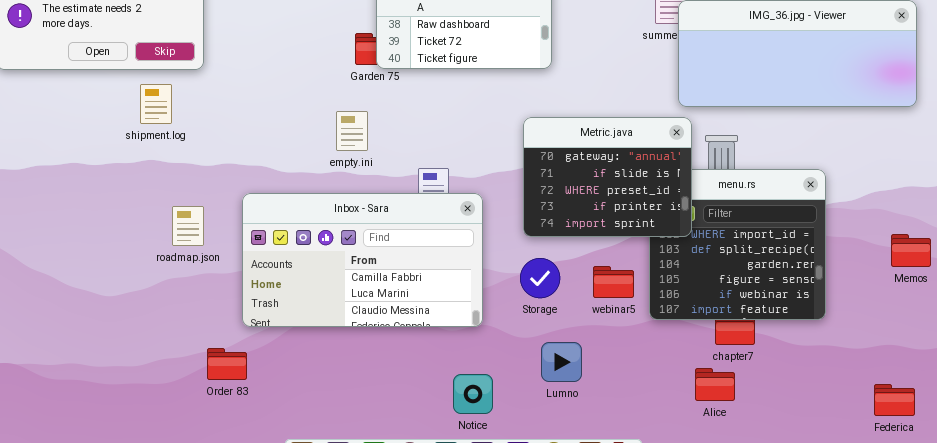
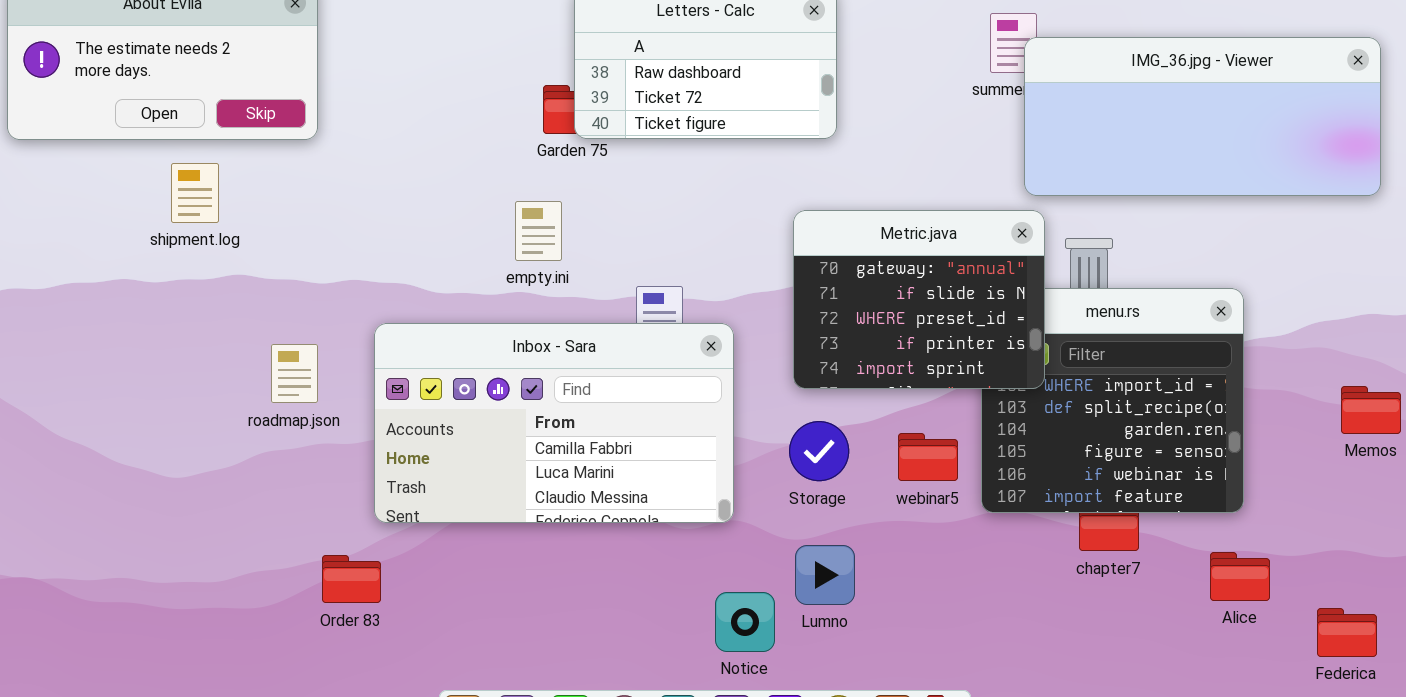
shipment.log: [140,84,172,124] -> [171,163,219,223], moved
Lumno: [541,342,582,382] -> [795,545,855,605], moved
Alice: [695,368,735,401] -> [1210,552,1270,601], moved
Notice: [453,374,493,414] -> [715,592,775,652], moved

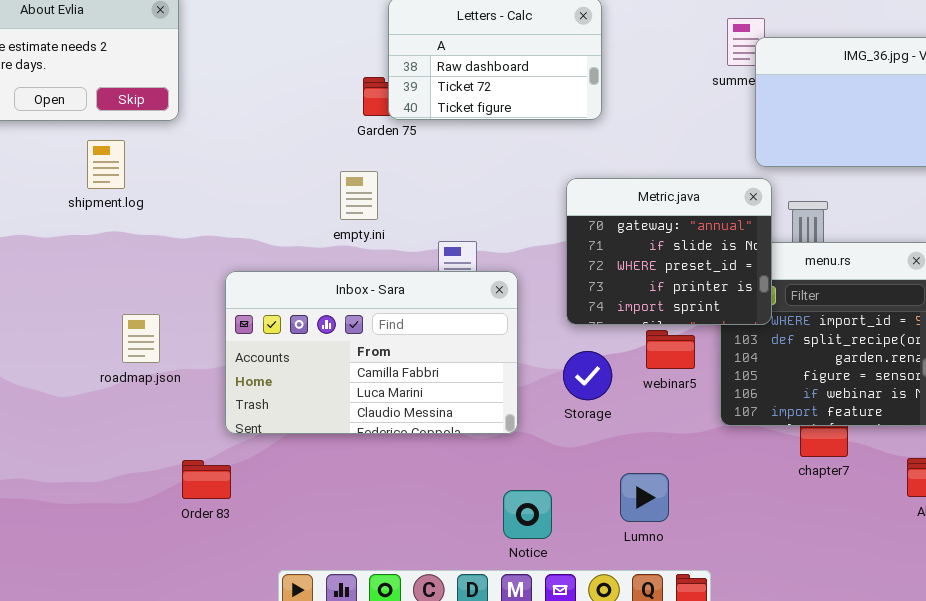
shipment.log: [171,163,219,223] -> [87,140,125,189], moved
roadmap.json: [271,344,318,403] -> [122,314,160,363], moved
webinar5: [898,433,958,481] -> [646,330,695,369], moved
Lumno: [795,545,855,605] -> [620,473,669,522], moved

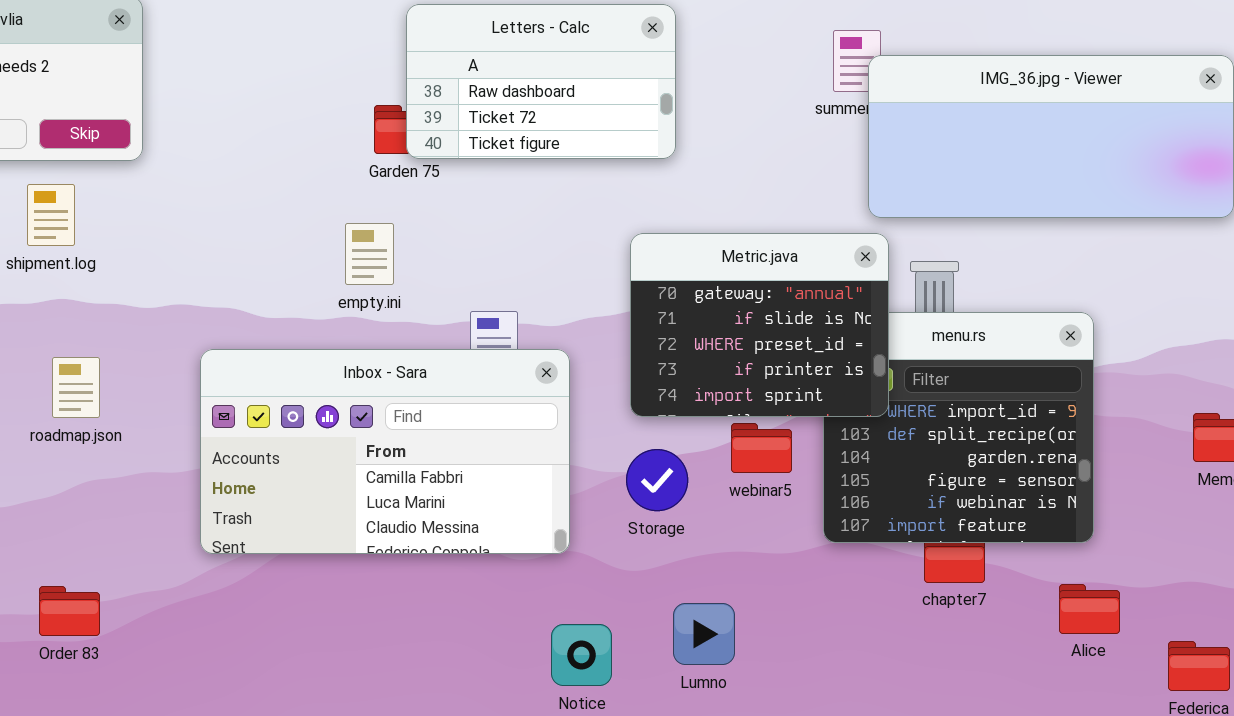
roadmap.json: [122,314,160,363] -> [52,357,100,418], moved
Order 83: [182,460,231,499] -> [39,586,100,636], moved
Lumno: [620,473,669,522] -> [673,603,735,665], moved

